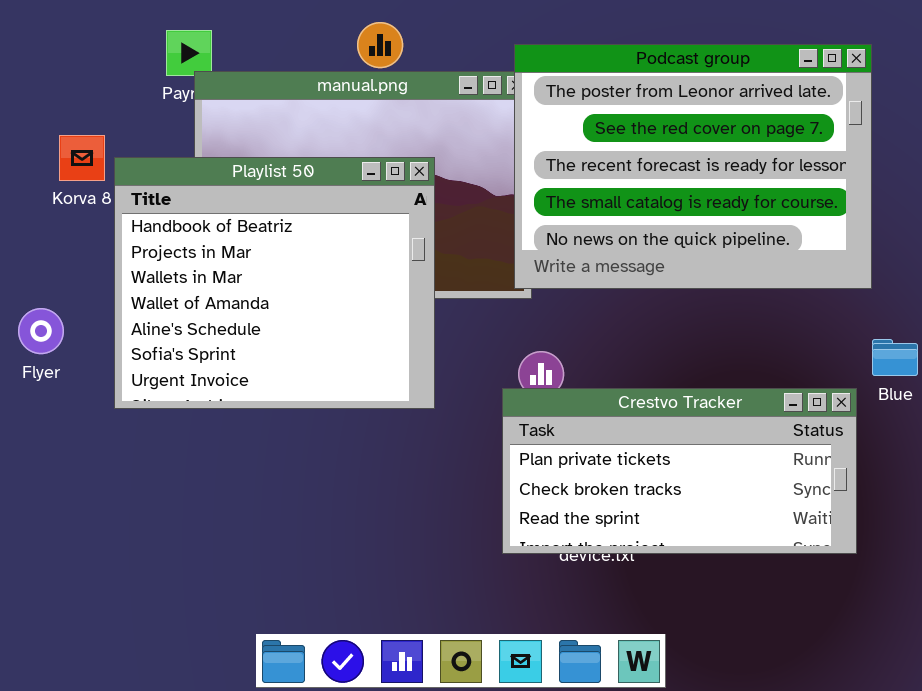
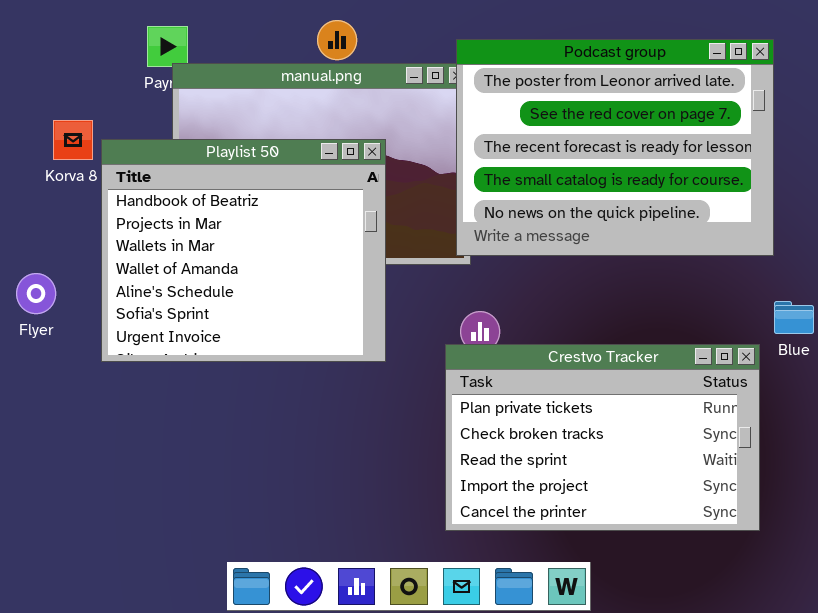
Crestvo Tracker: [502,388,857,554] -> [445,344,760,531], resized

